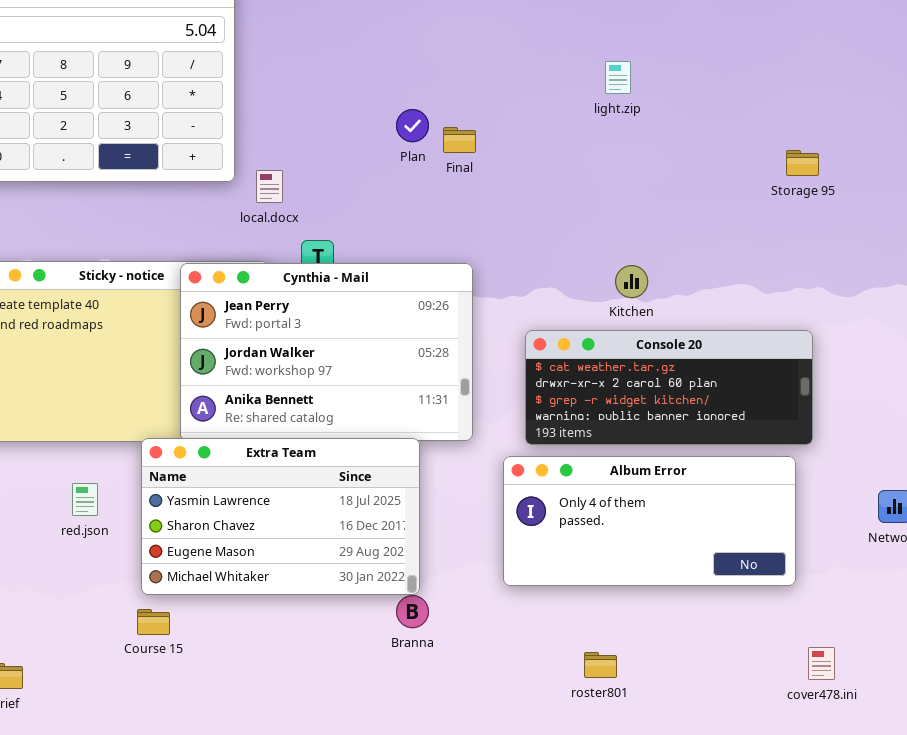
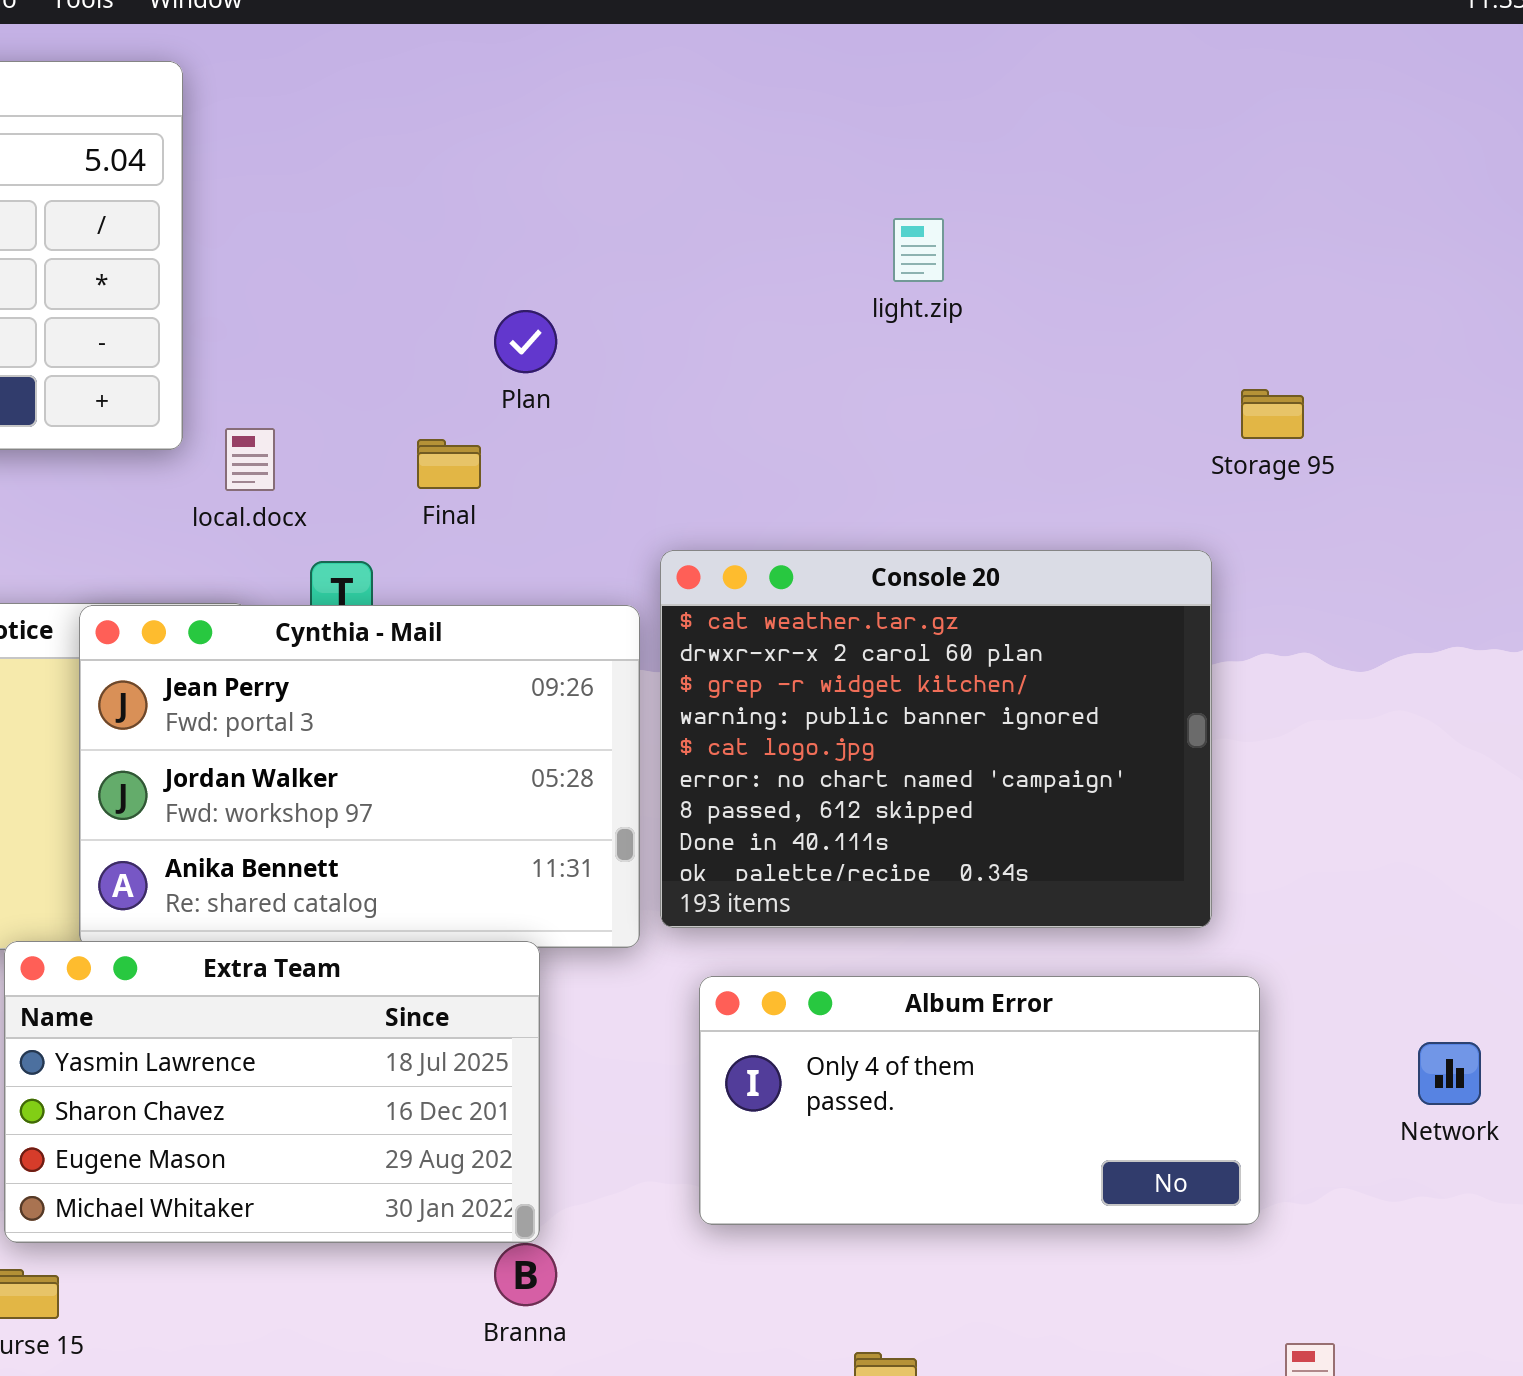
Final: [443,127,476,153] -> [417,439,481,489], moved
Console 20: [525,330,813,445] -> [660,550,1212,928], moved, resized

